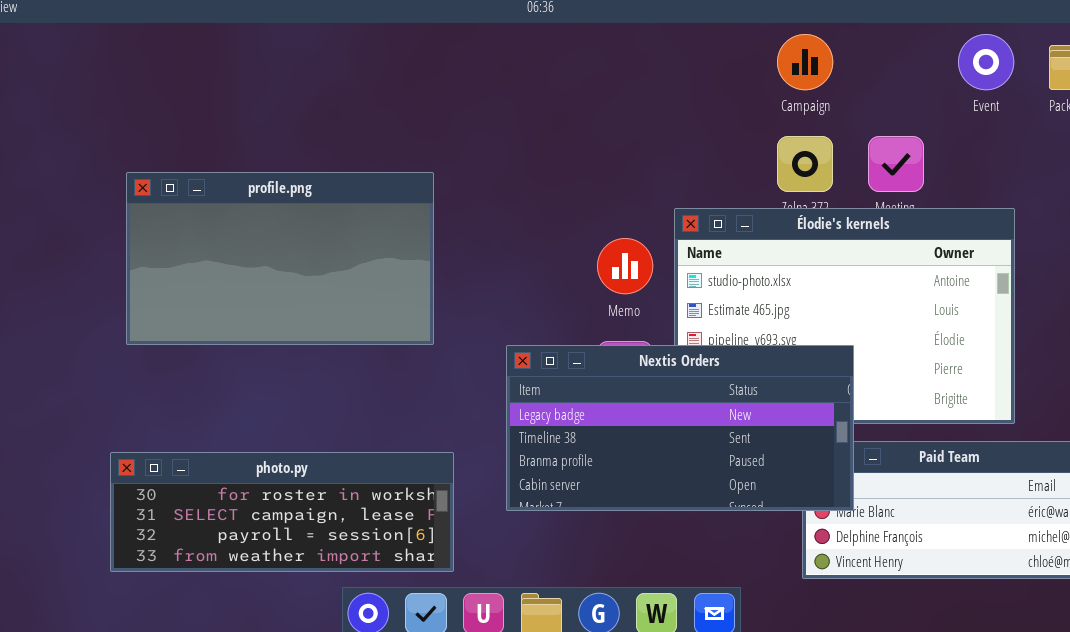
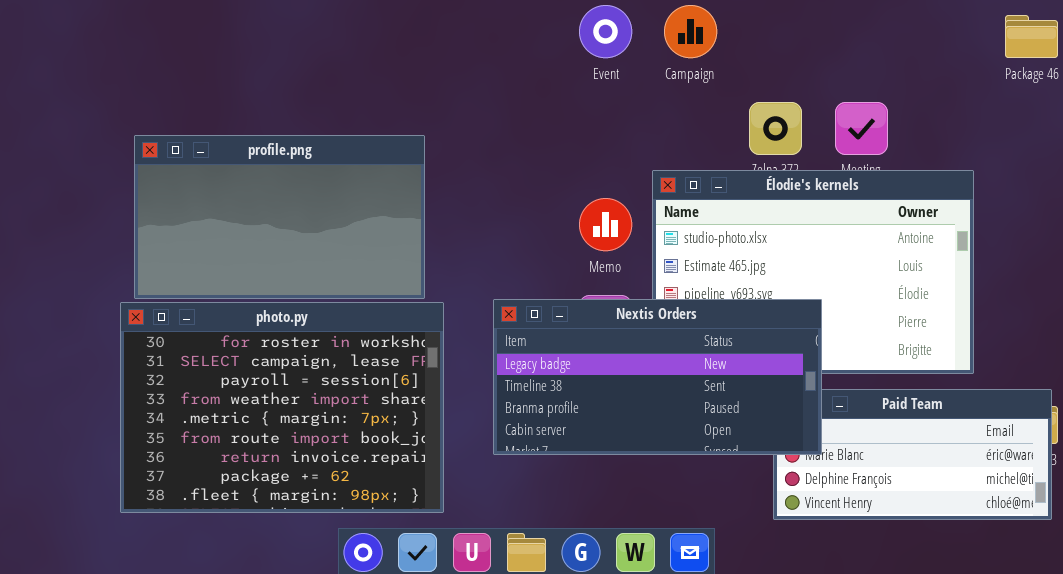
Campaign: [777,34,833,90] -> [664,5,717,58], moved
Event: [958,34,1014,90] -> [579,5,632,58], moved
photo.py: [110,452,454,572] -> [120,302,444,513], resized

